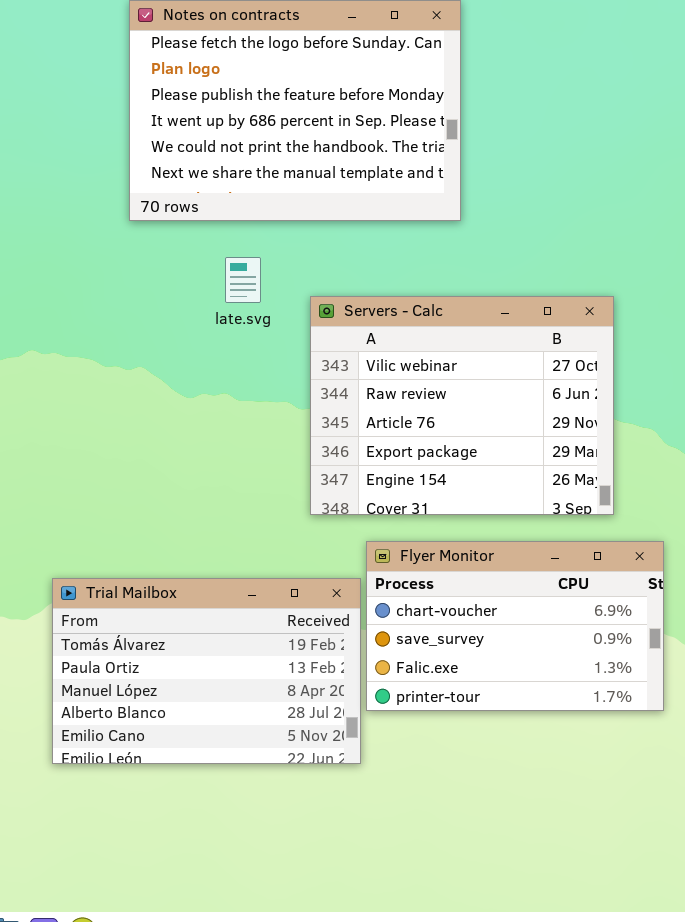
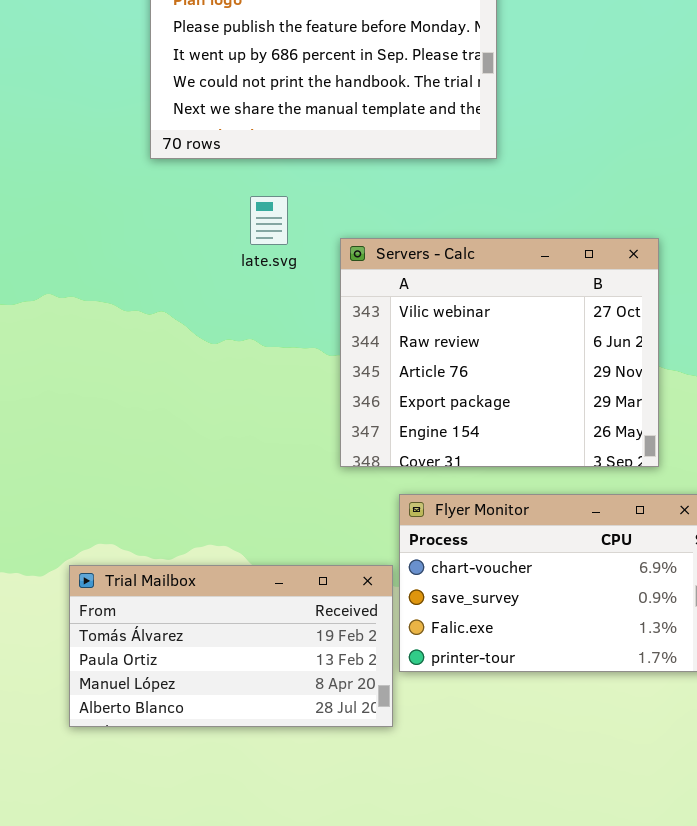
Trial Mailbox: [52,578,361,764] -> [69,565,393,727], resized

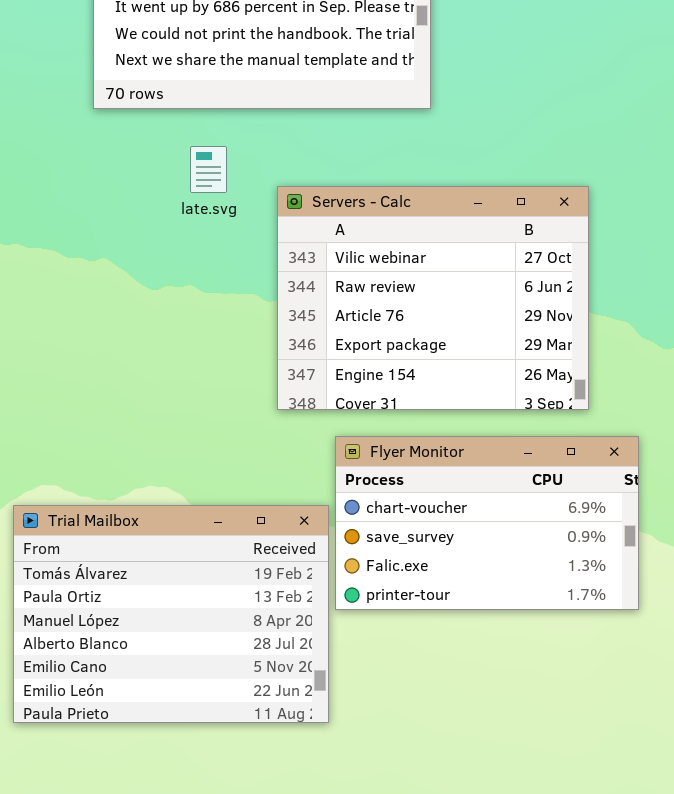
Trial Mailbox: [69,565,393,727] -> [13,505,329,723], resized

